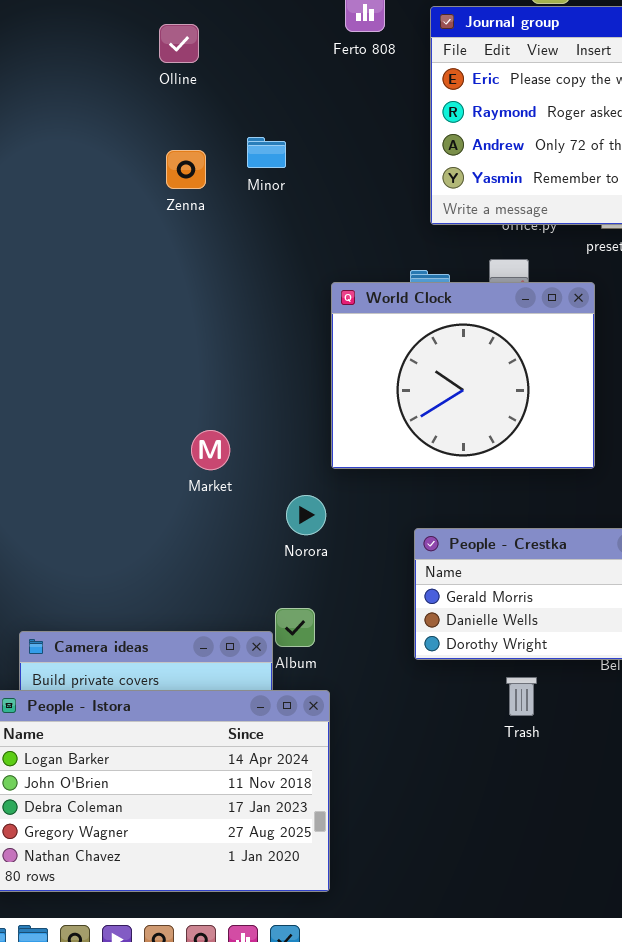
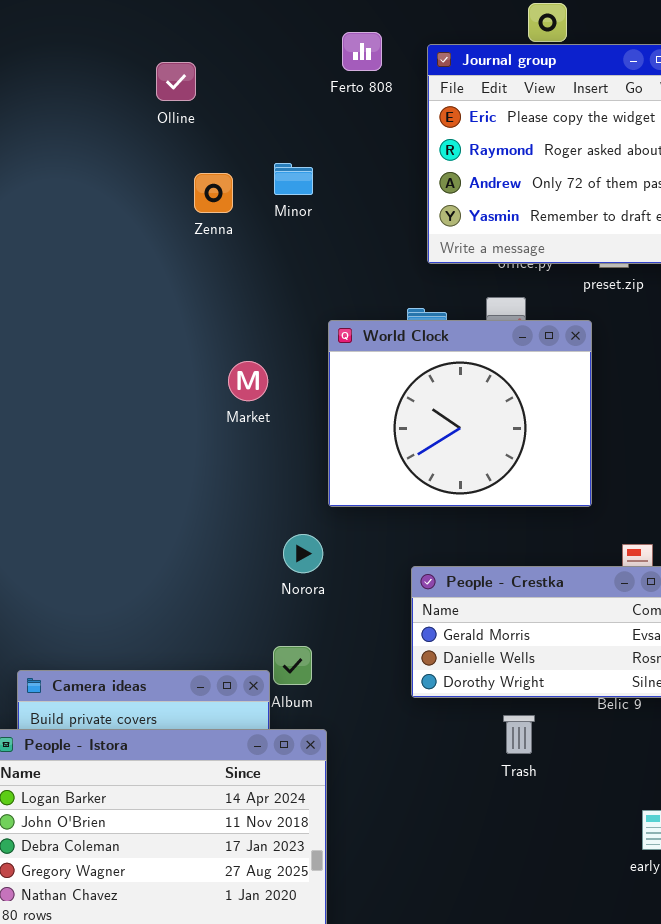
Minor: [247,137,286,168] -> [274,163,313,195], moved
Zenna: [166,150,206,189] -> [194,173,233,213], moved
Market: [191,430,230,470] -> [228,361,268,401], moved

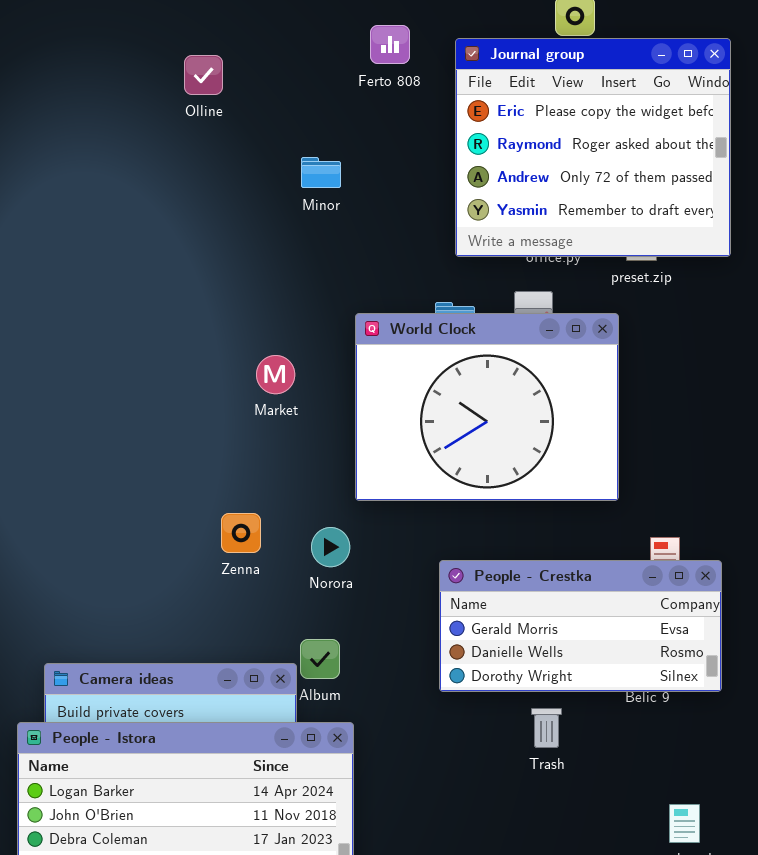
Zenna: [194,173,233,213] -> [221,513,261,553], moved

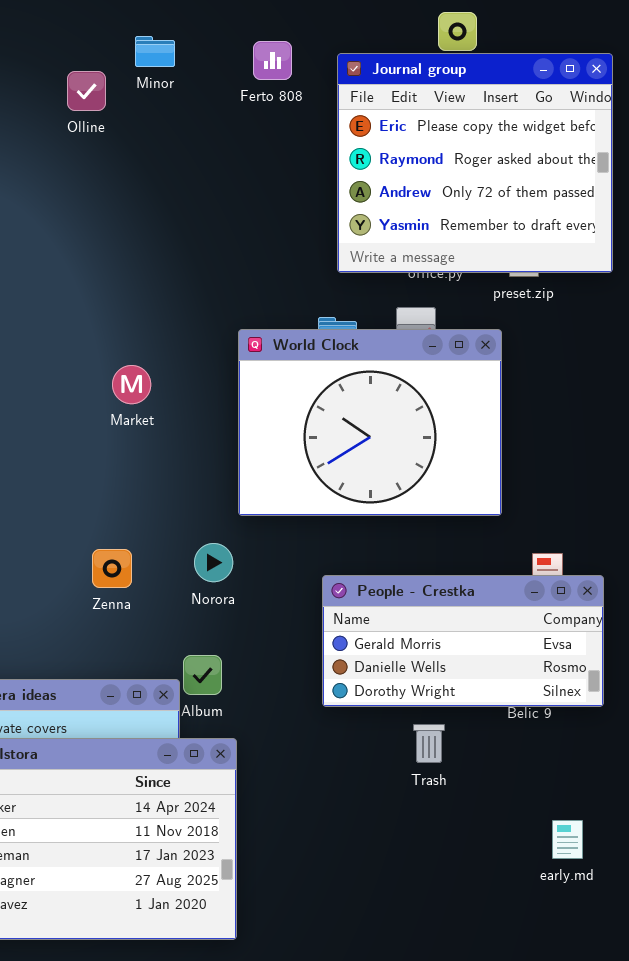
Minor: [301,157,341,188] -> [135,36,175,67], moved
Market: [256,355,295,394] -> [112,365,151,404], moved
Zenna: [221,513,261,553] -> [92,549,132,588], moved

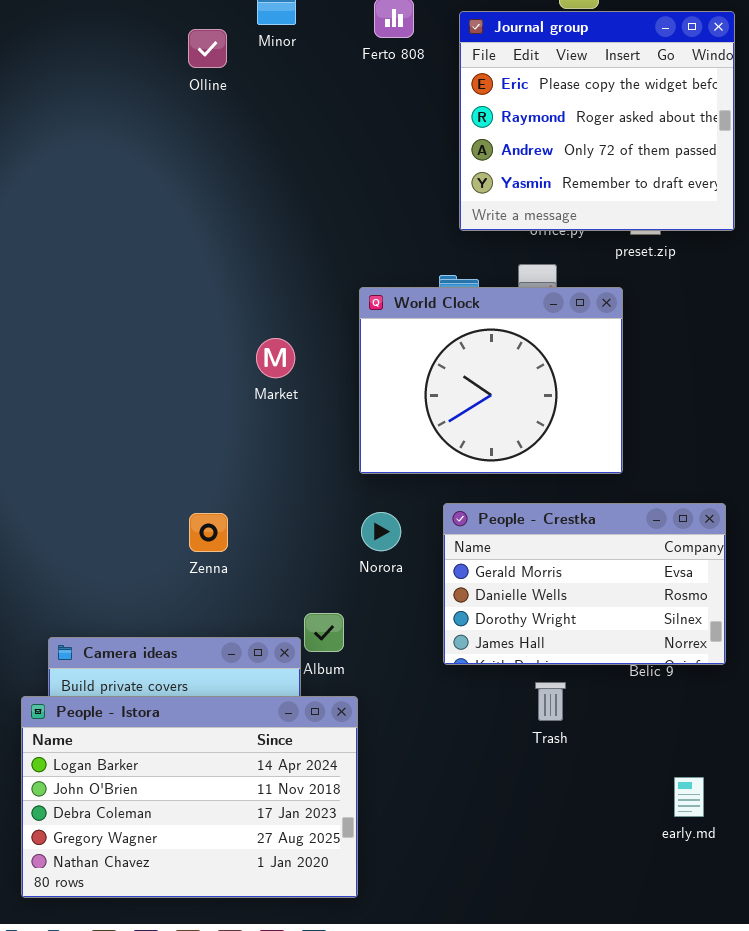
Market: [112,365,151,404] -> [256,338,295,378], moved
Norora: [194,543,233,582] -> [361,512,401,551], moved
Zenna: [92,549,132,588] -> [189,513,228,552], moved
People - Crestka: [322,575,604,707] -> [443,503,726,665], resized

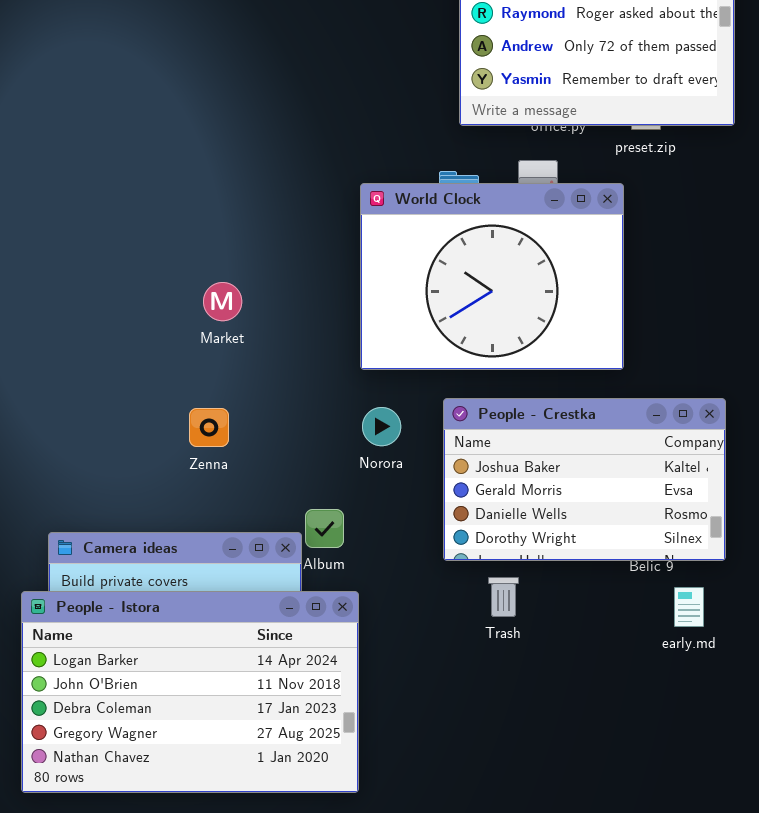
Market: [256,338,295,378] -> [203,282,242,321], moved
People - Crestka: [443,503,726,665] -> [443,398,726,561], scrolled up 1 row
Trash: [535,682,566,721] -> [488,577,519,617], moved
early.md: [674,777,704,817] -> [674,587,704,627], moved

